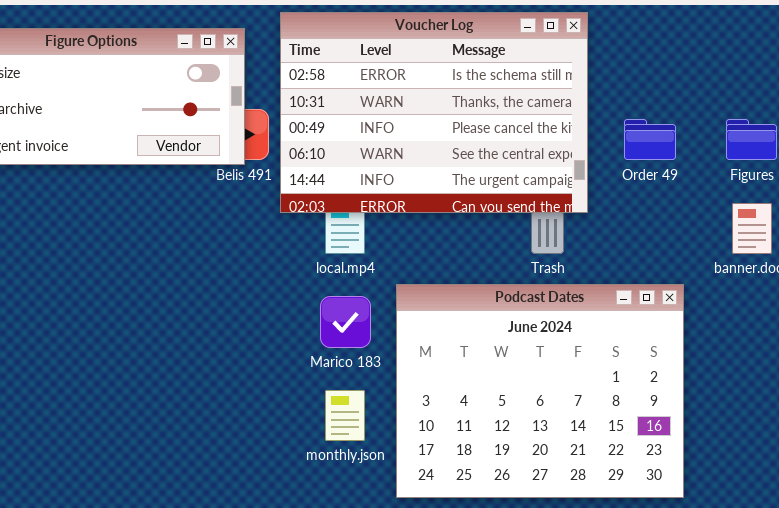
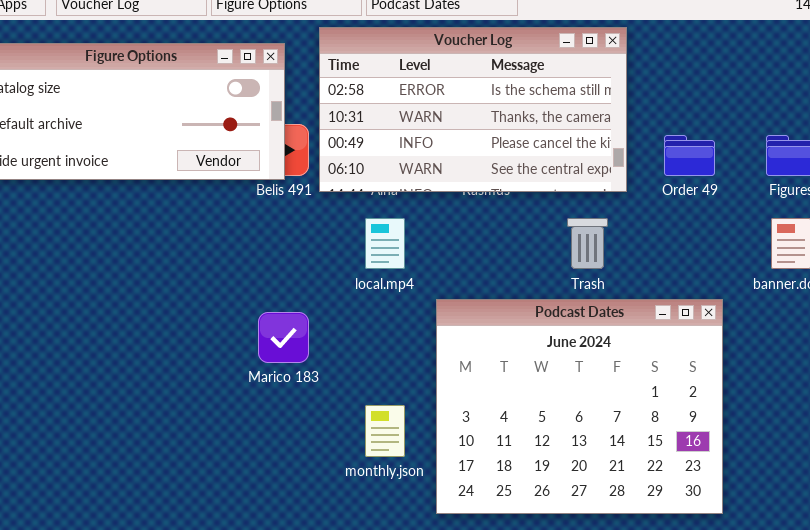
Voucher Log: [280,12,588,213] -> [319,27,627,192], resized
Marico 183: [320,296,371,348] -> [258,312,309,363], moved

